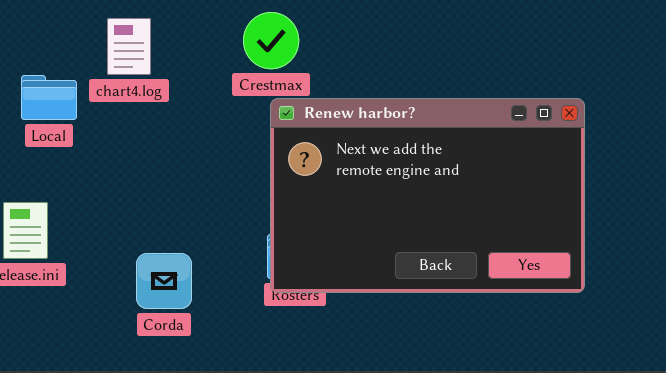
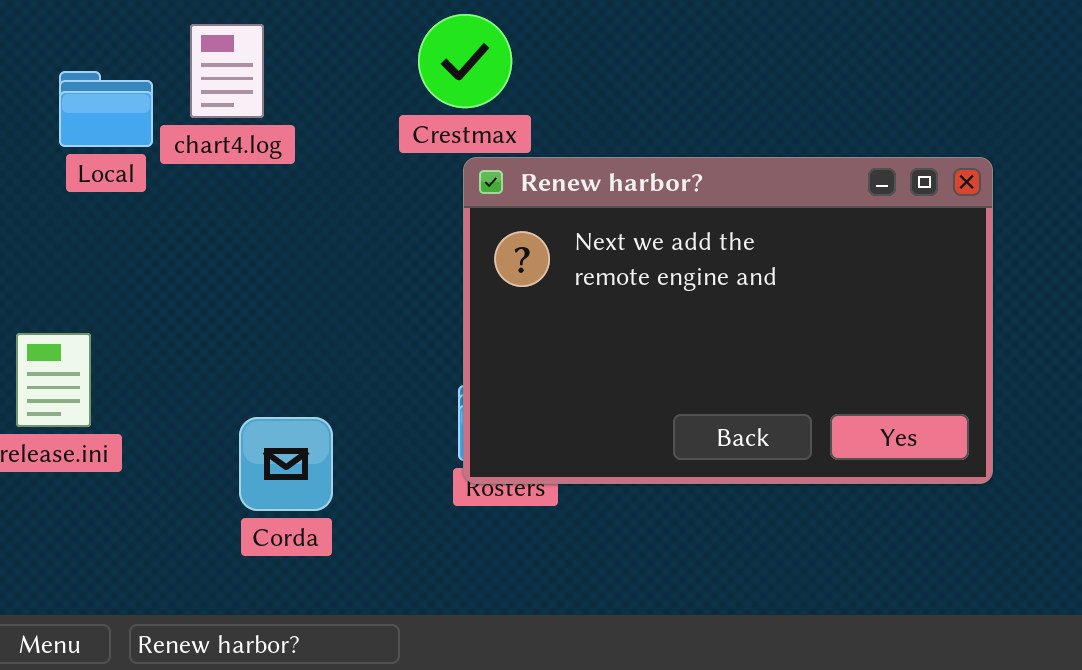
Local: [21,75,77,120] -> [59,71,153,147], moved

